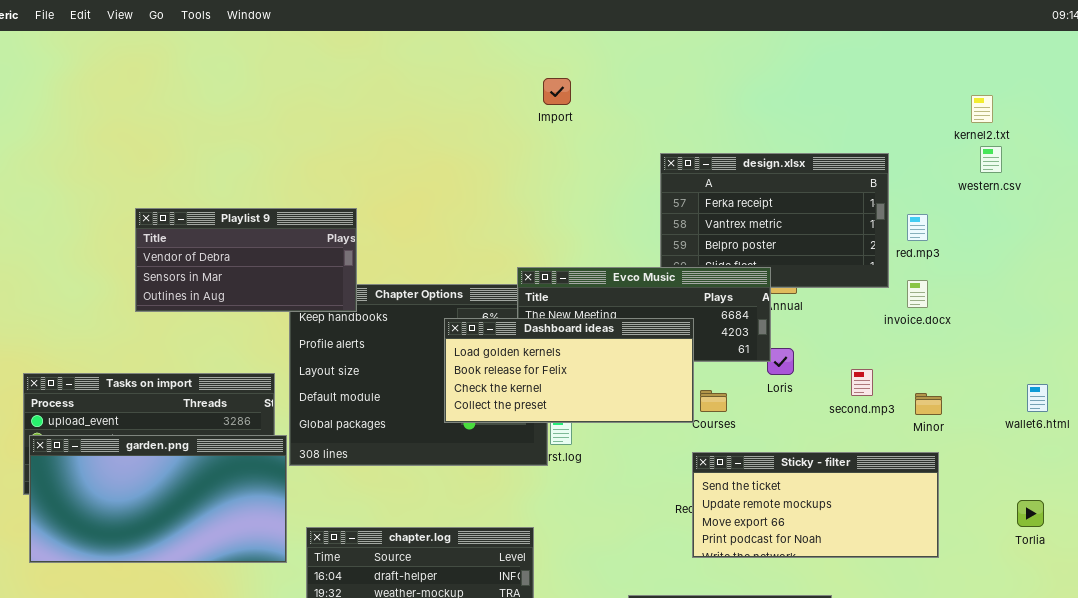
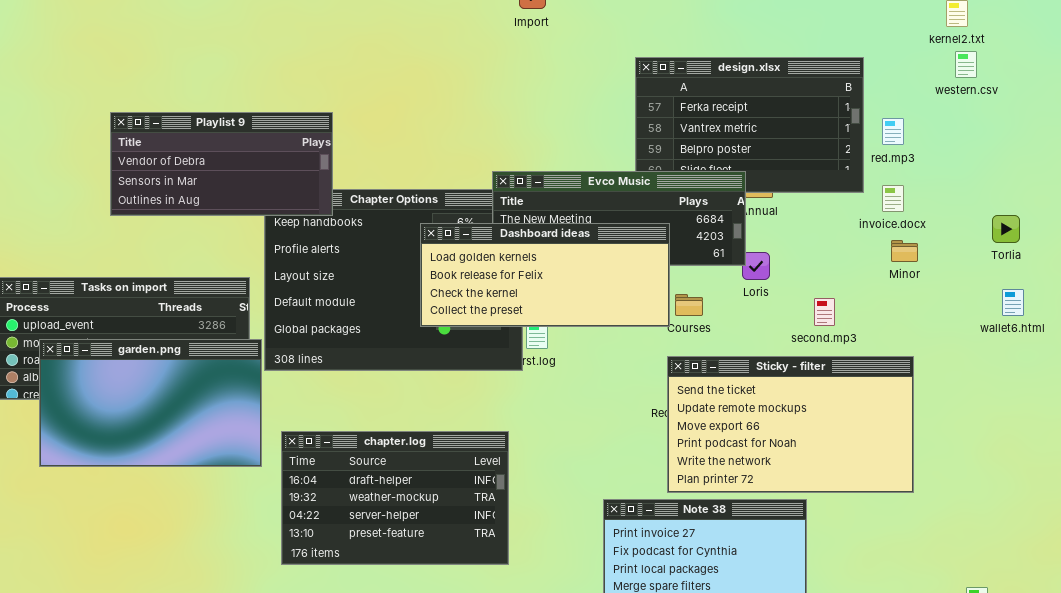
second.mp3: [851,369,873,396] -> [814,298,835,326], moved
Minor: [915,393,942,415] -> [891,240,918,262], moved
garden.png: [29,435,287,563] -> [39,339,262,467], resized
Sticky - filter: [692,452,939,558] -> [667,356,914,493], resized
Torlia: [1017,500,1044,527] -> [992,215,1020,243], moved

